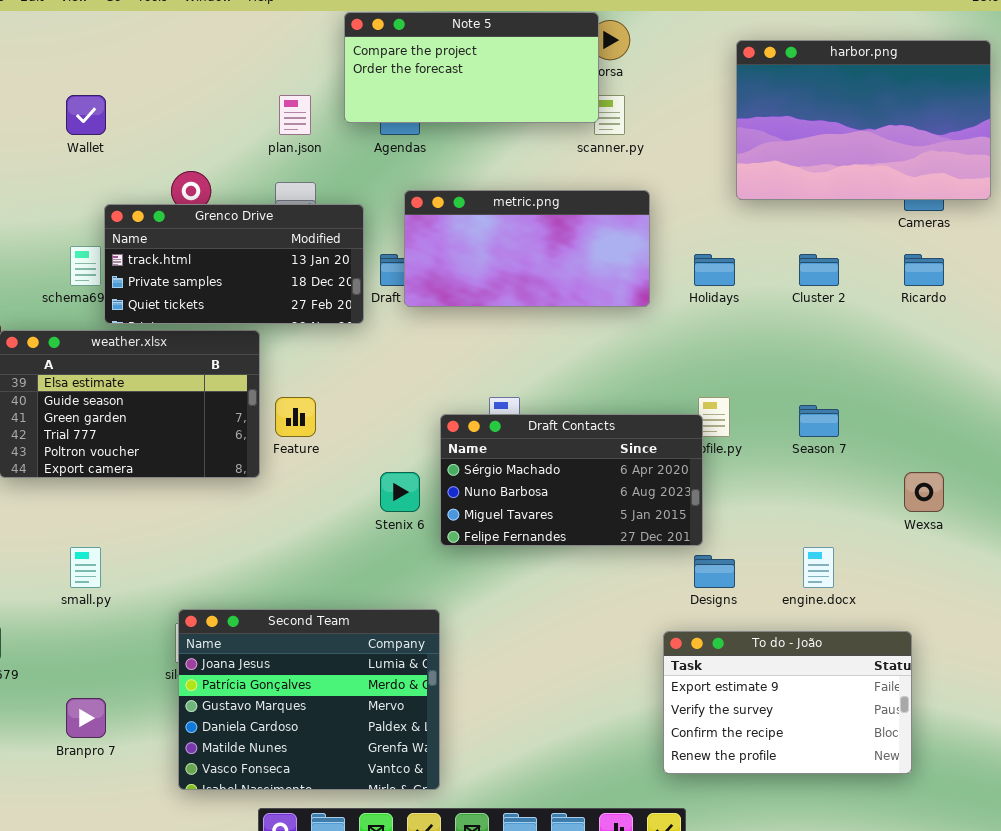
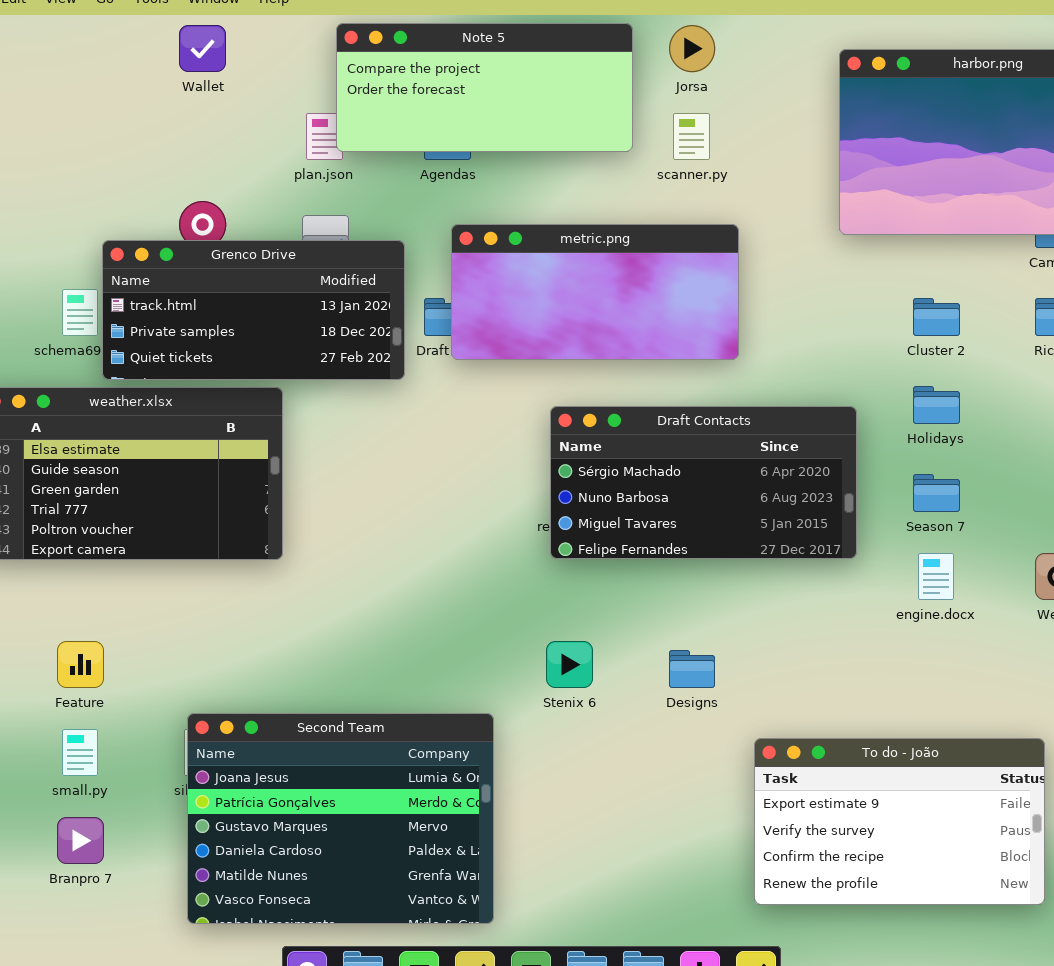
Note 5: [344,12,599,123] -> [336,23,633,152], moved
Wallet: [66,95,106,135] -> [179,25,226,72], moved
Holidays: [694,254,735,286] -> [913,386,960,424], moved
Feature: [275,397,316,437] -> [57,641,104,688], moved
Draft Contacts: [440,414,703,546] -> [550,406,857,559], moved
Stenix 6: [380,472,420,512] -> [546,641,593,688], moved
small.py: [70,547,101,588] -> [62,729,98,776], moved
engine.docx: [803,547,834,588] -> [918,553,954,600], moved
Designs: [694,555,735,588] -> [669,650,715,688], moved

